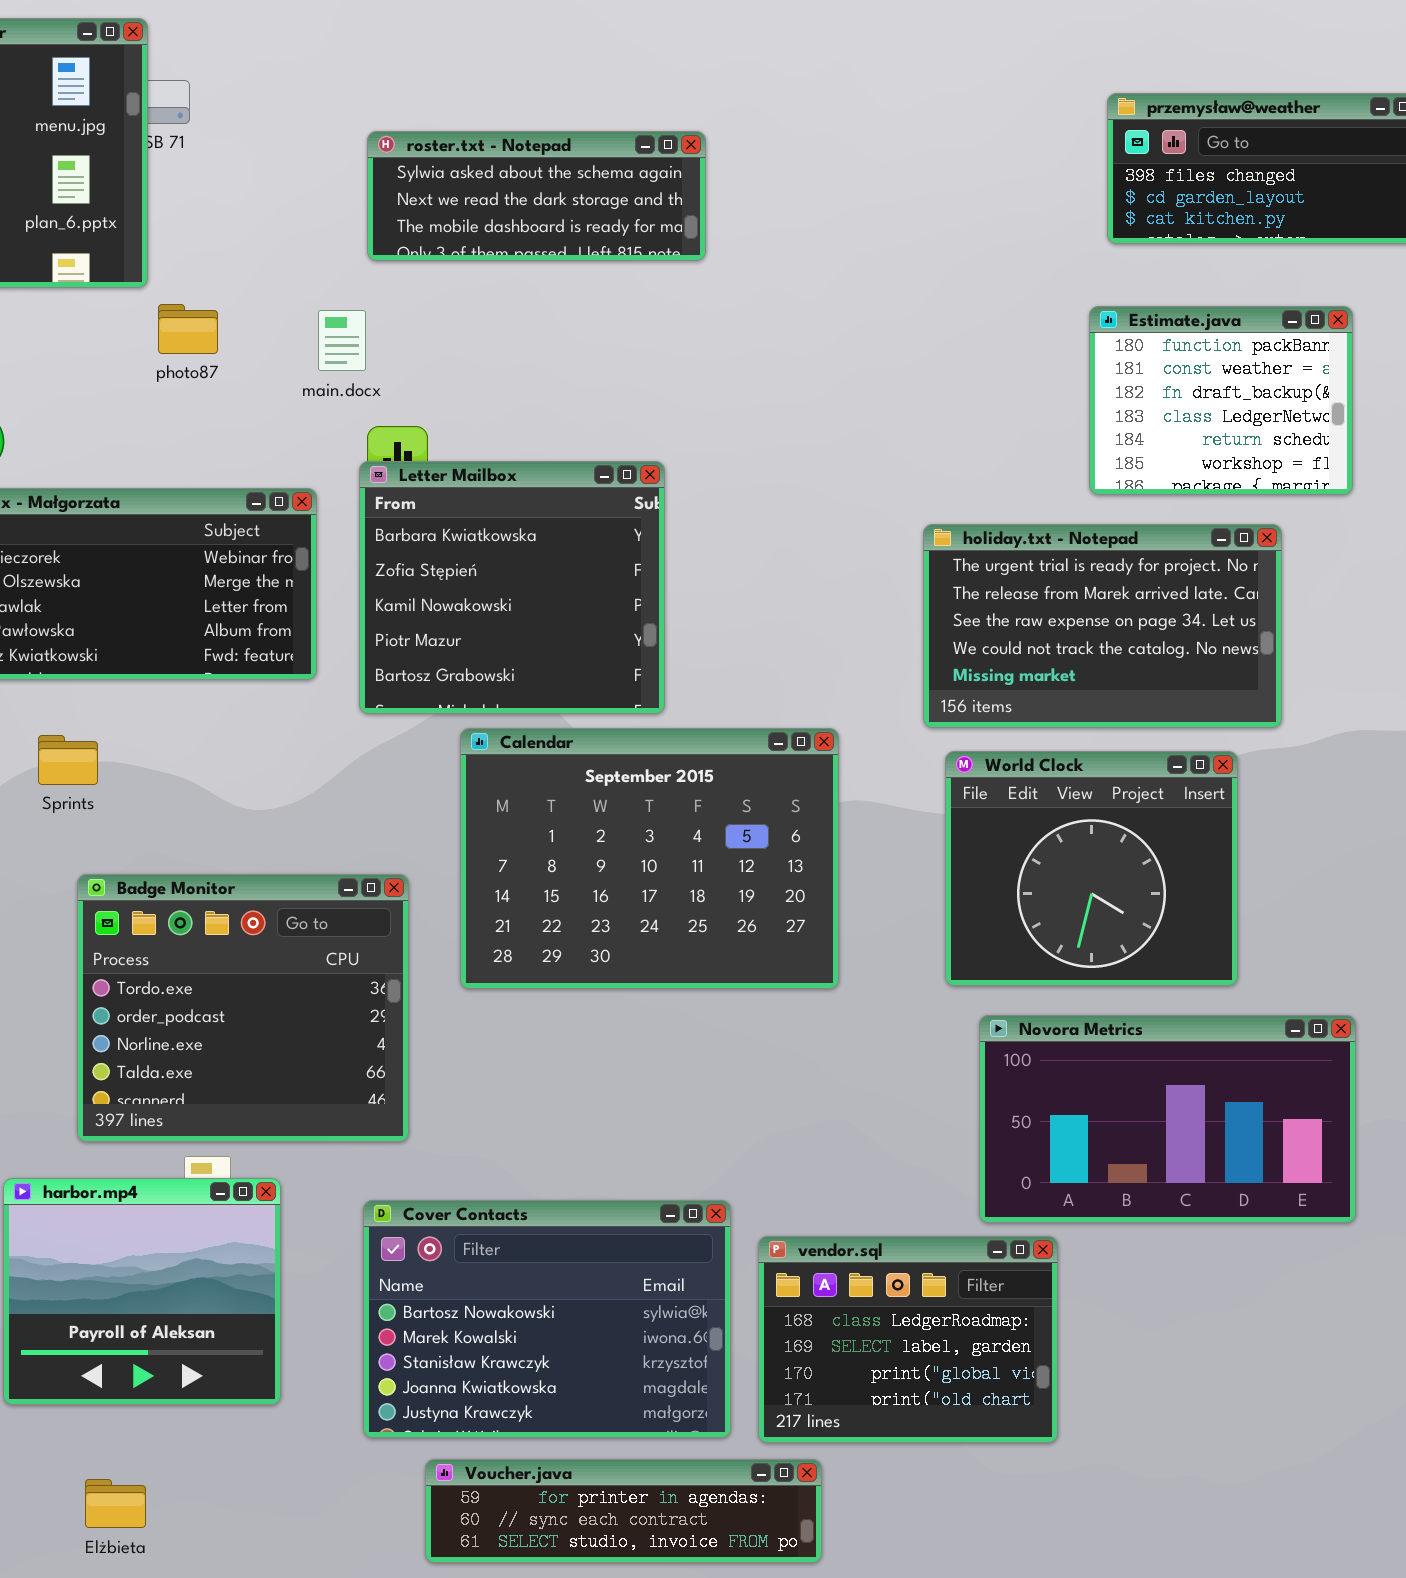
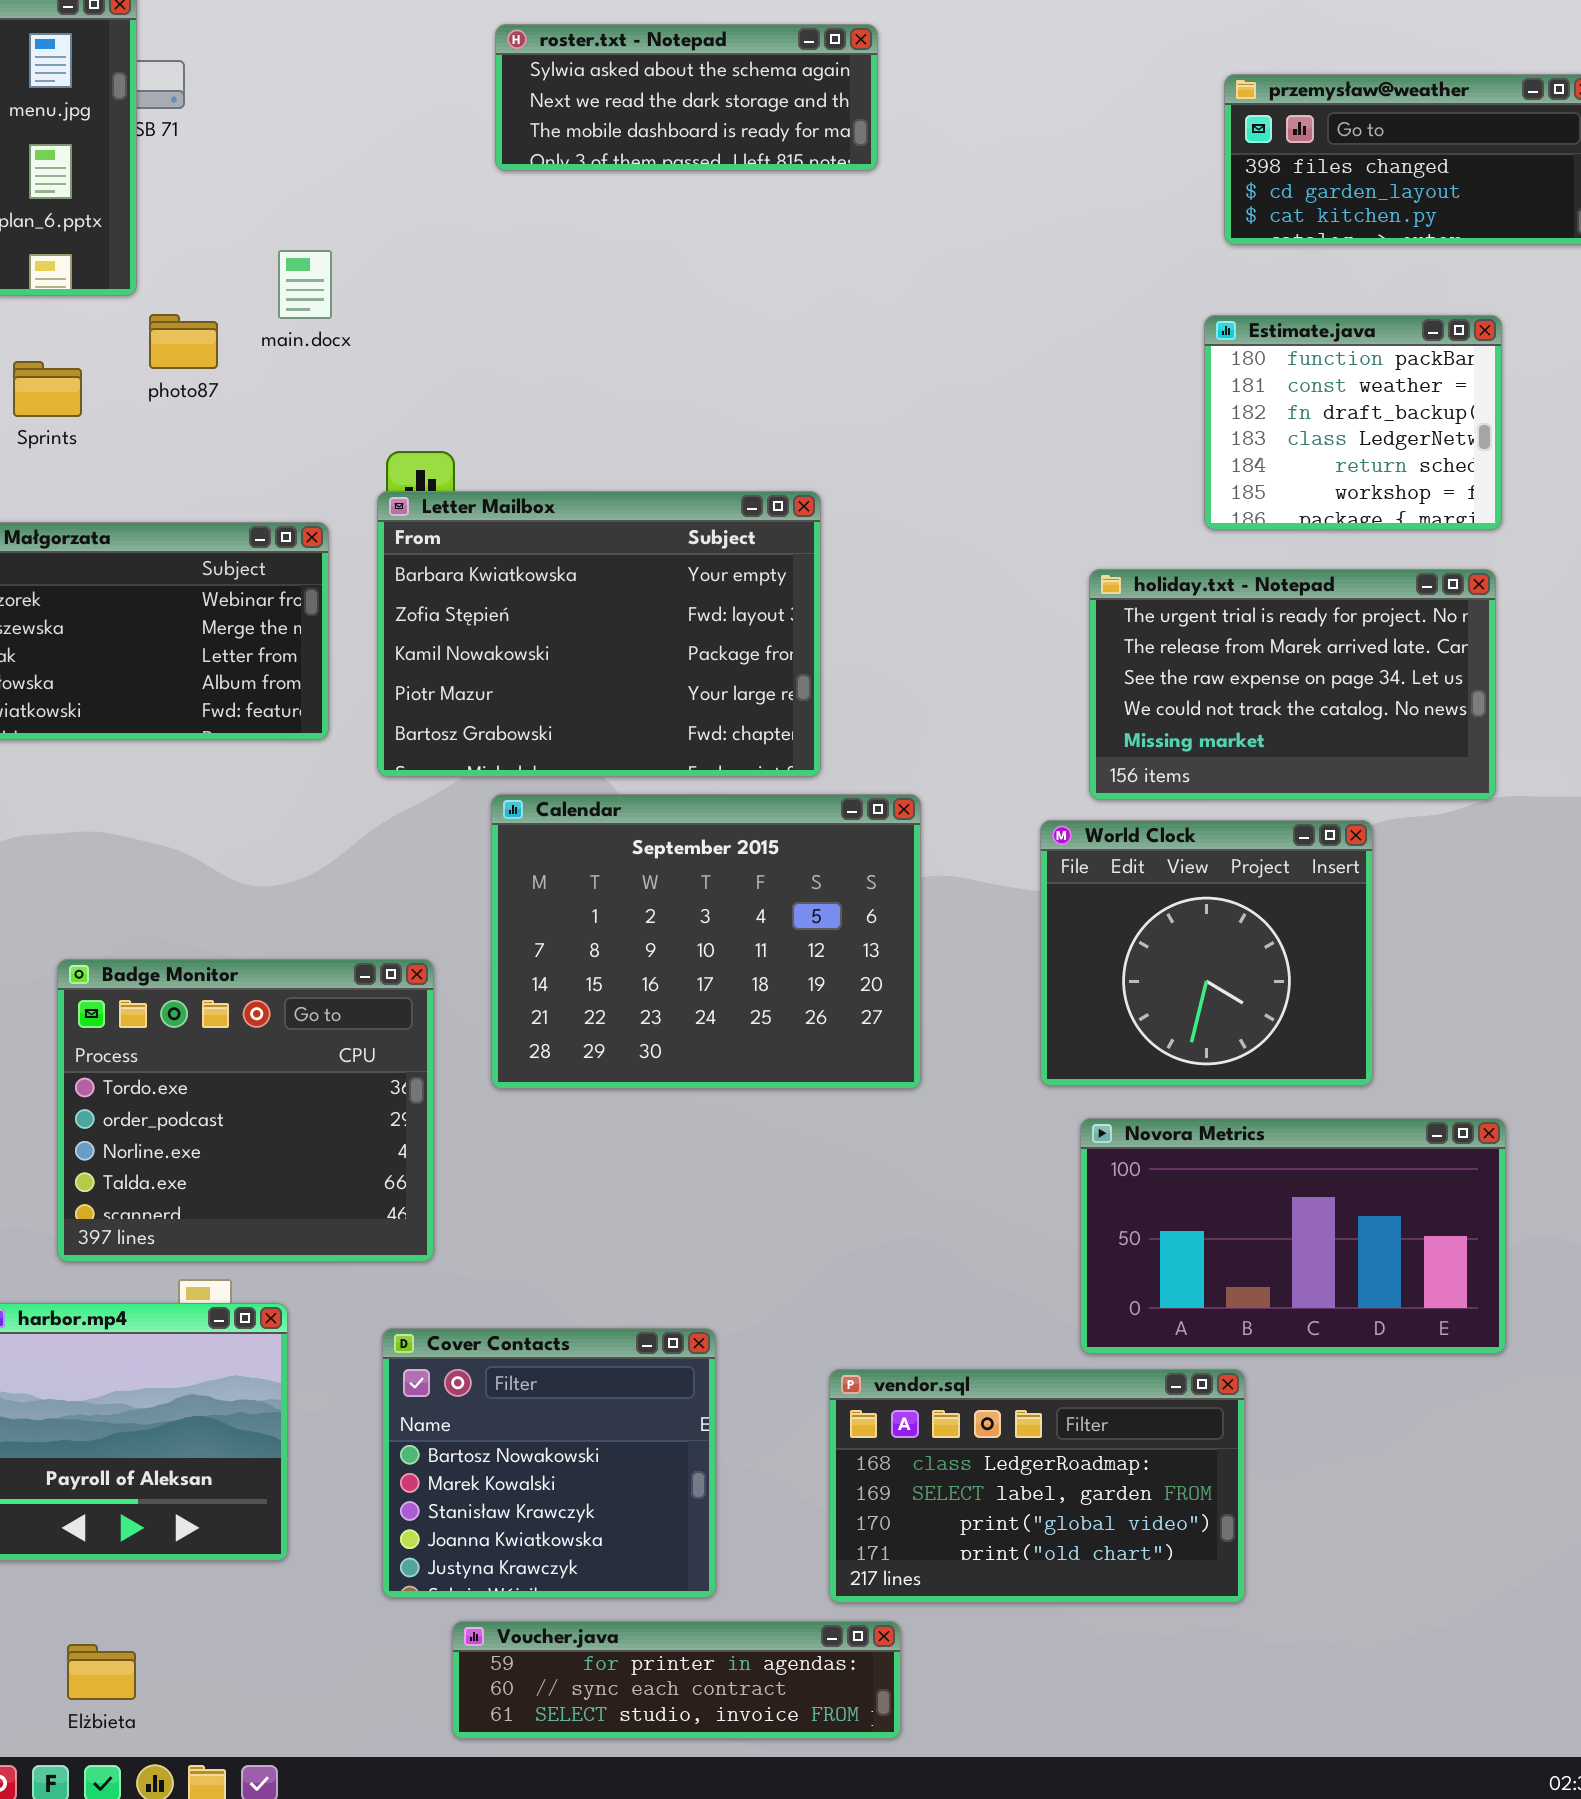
roster.txt - Notepad: [367,131,706,261] -> [495,24,878,171], moved
main.docx: [318,310,366,371] -> [278,250,332,319], moved
Letter Mailbox: [359,461,665,714] -> [377,491,821,777], resized
holiday.txt - Notepad: [923,524,1282,728] -> [1089,569,1496,800], moved
Sprints: [38,735,98,785] -> [13,361,82,417], moved
Cover Contacts: [363,1200,731,1438] -> [382,1328,716,1598], resized
vendor.sql: [758,1236,1058,1443] -> [829,1369,1245,1603], resized

